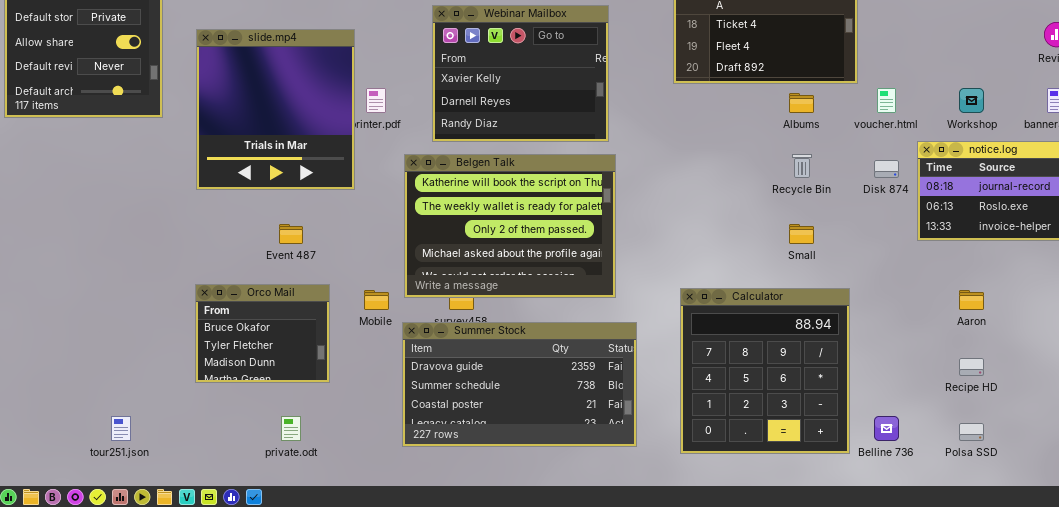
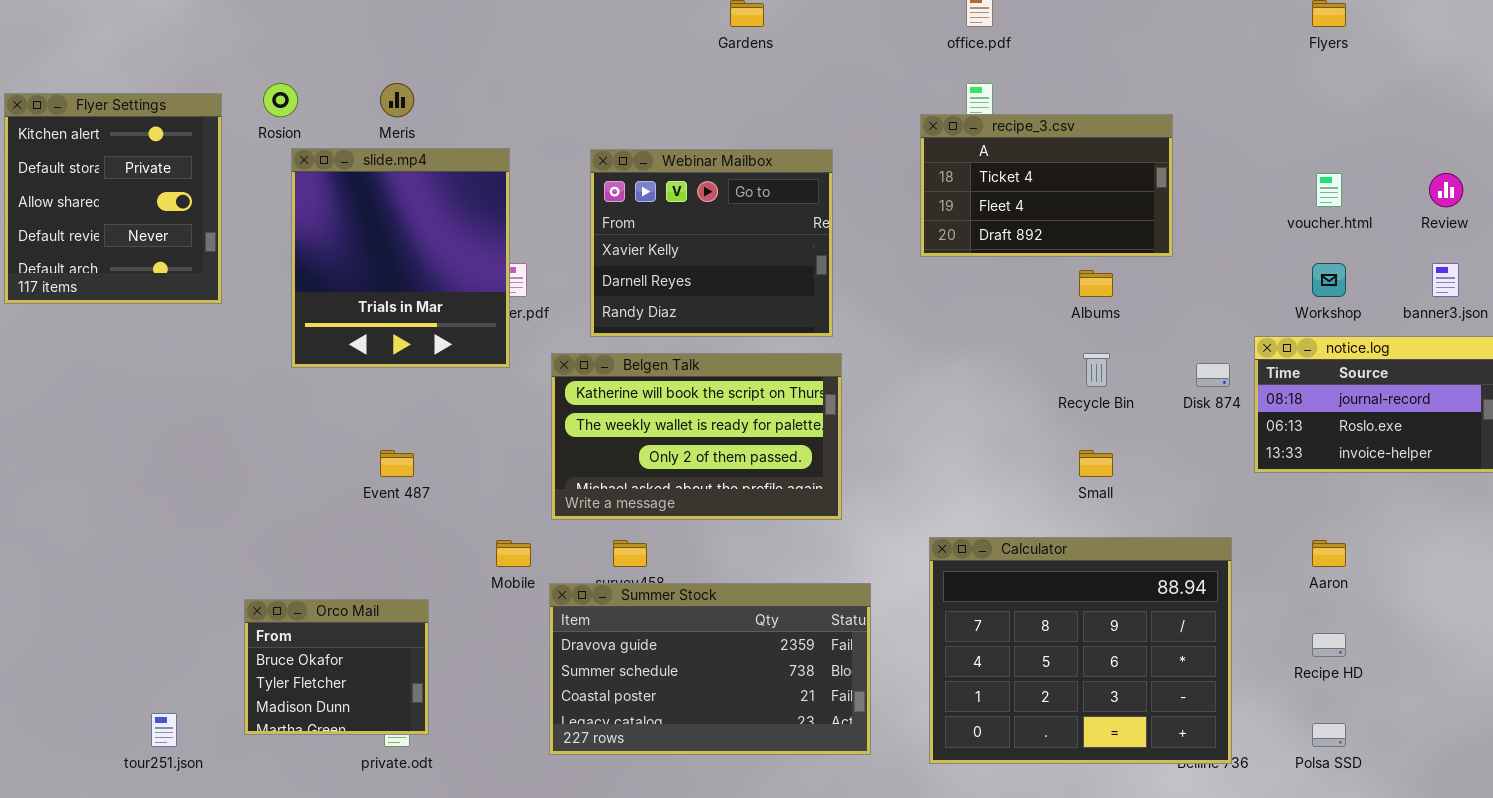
slide.mp4: [196,29,355,190] -> [291,148,510,368], moved
voucher.html: [877,88,896,113] -> [1316,173,1342,207], moved
Belgen Talk: [404,154,616,298] -> [551,353,842,520], resized
Orco Mail: [195,284,330,383] -> [244,599,429,735], moved
Calculator: [680,288,850,454] -> [929,537,1232,764], resized

